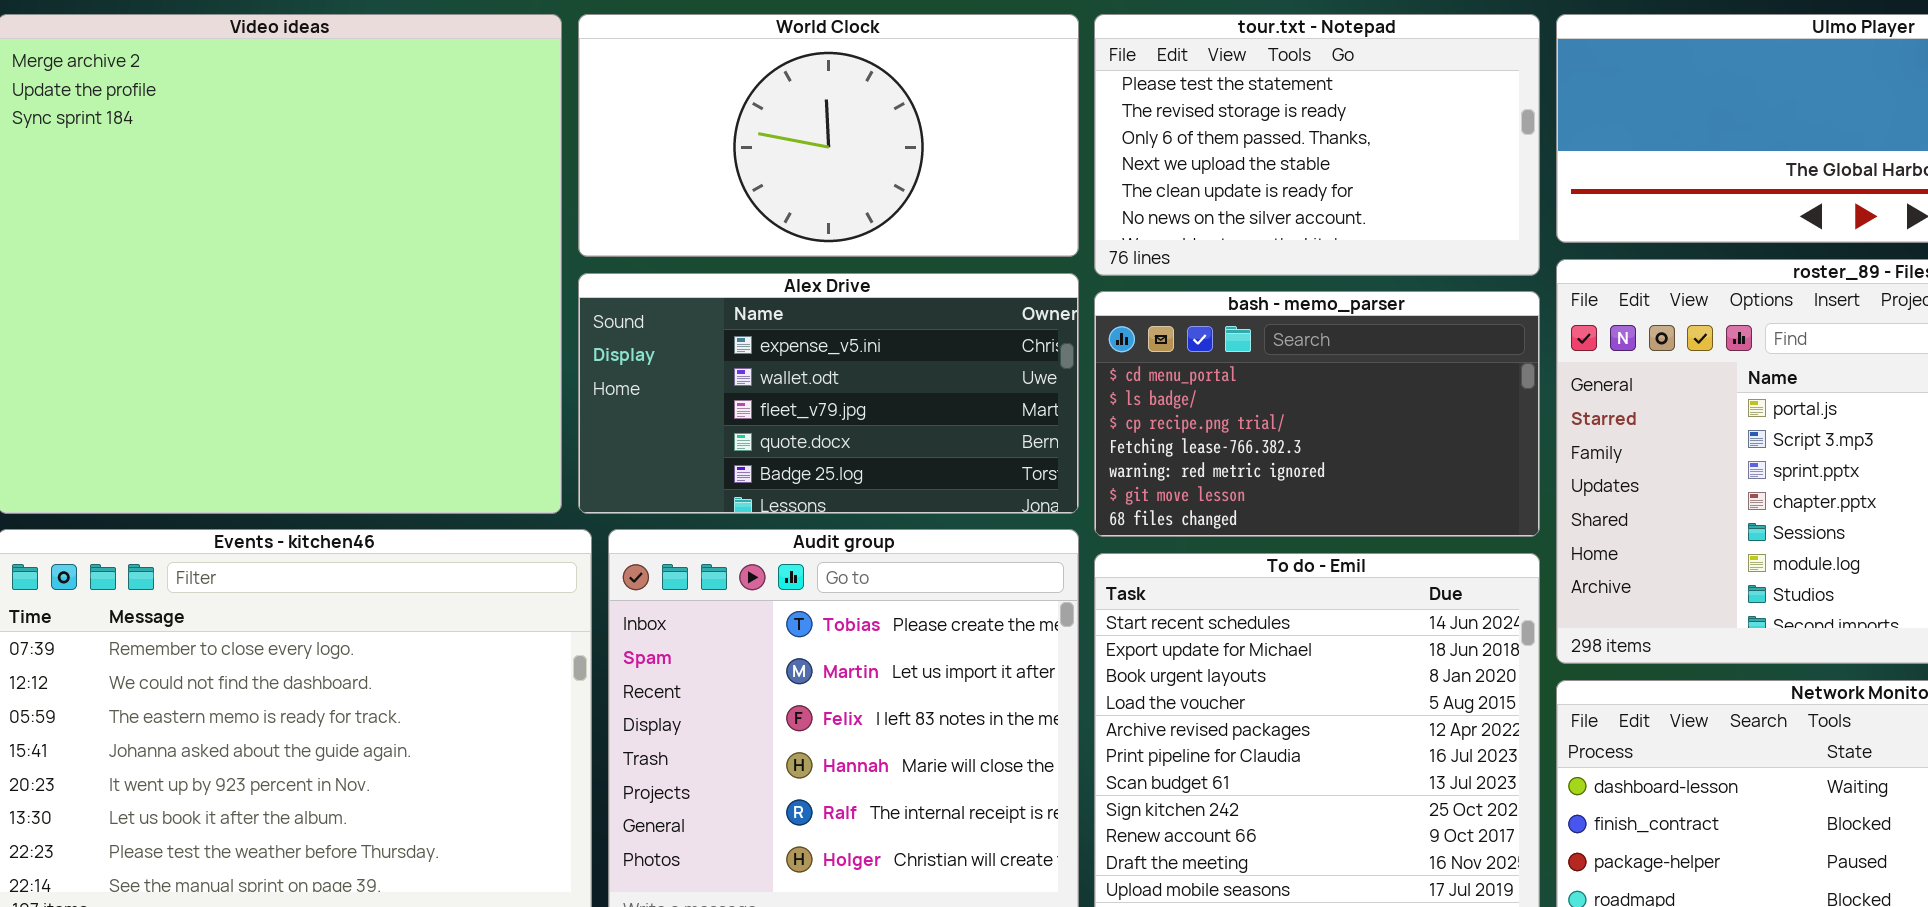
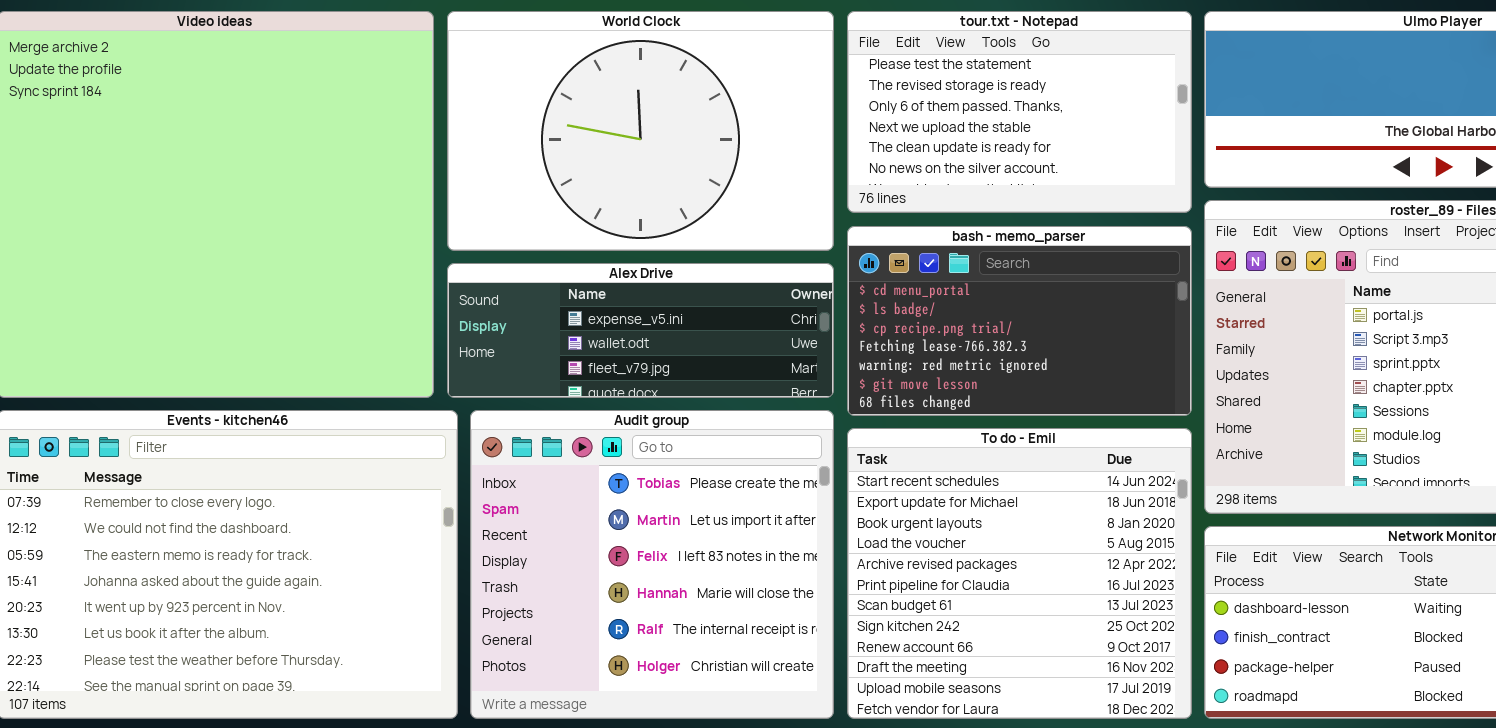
World Clock: [578,14,1079,257] -> [447,11,834,251], resized
Alex Drive: [578,273,1079,514] -> [447,263,834,398], resized

